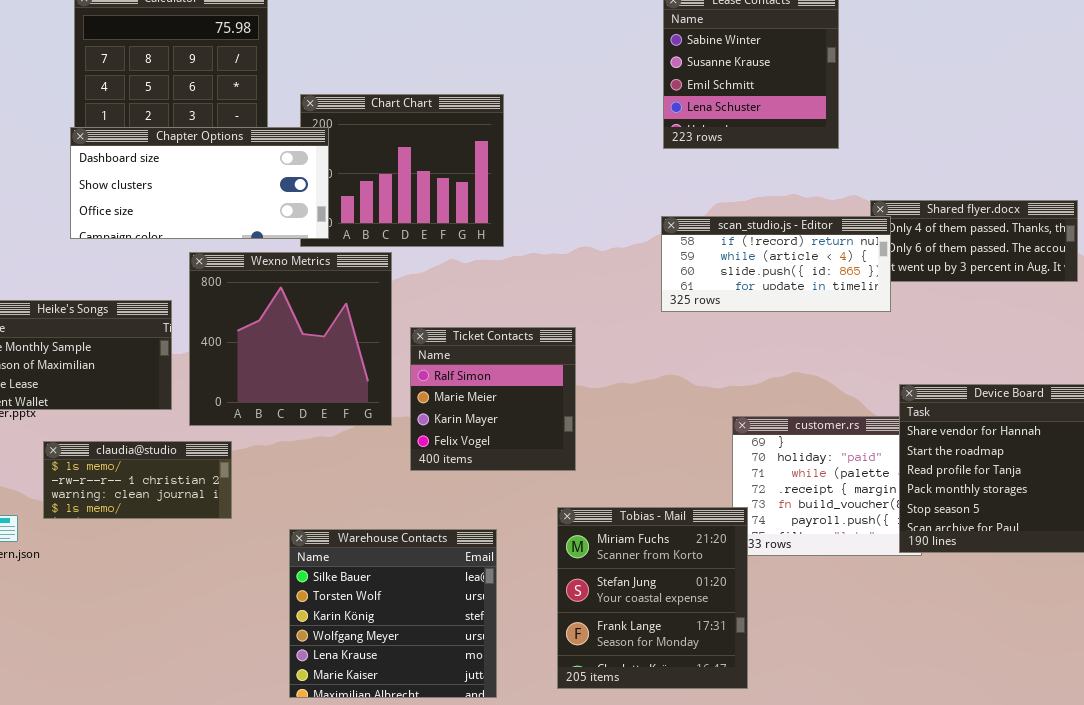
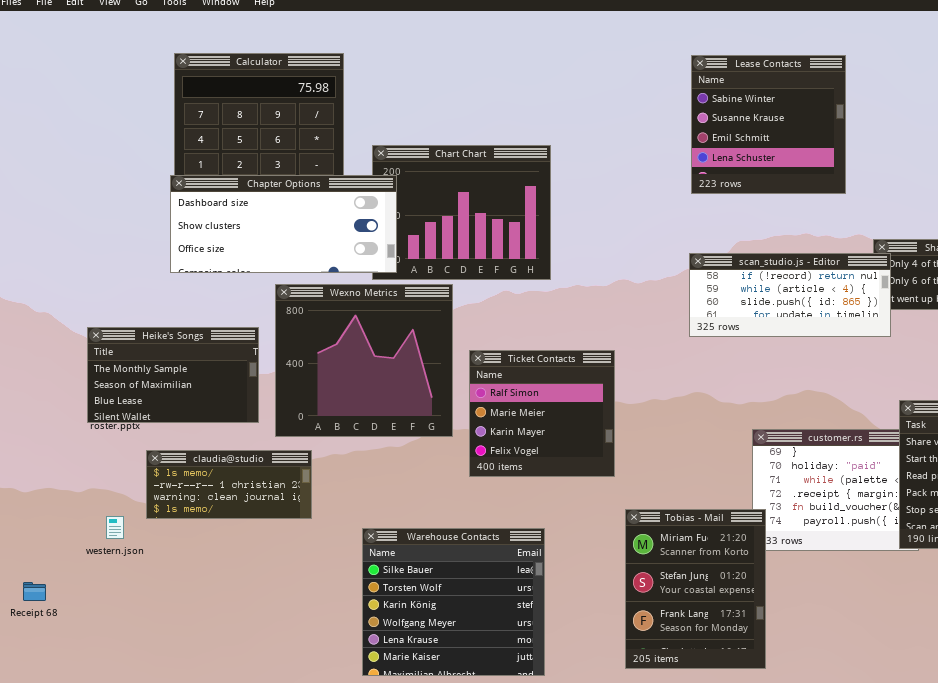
Tobias - Mail: [557,507,748,689] -> [625,509,766,669], resized

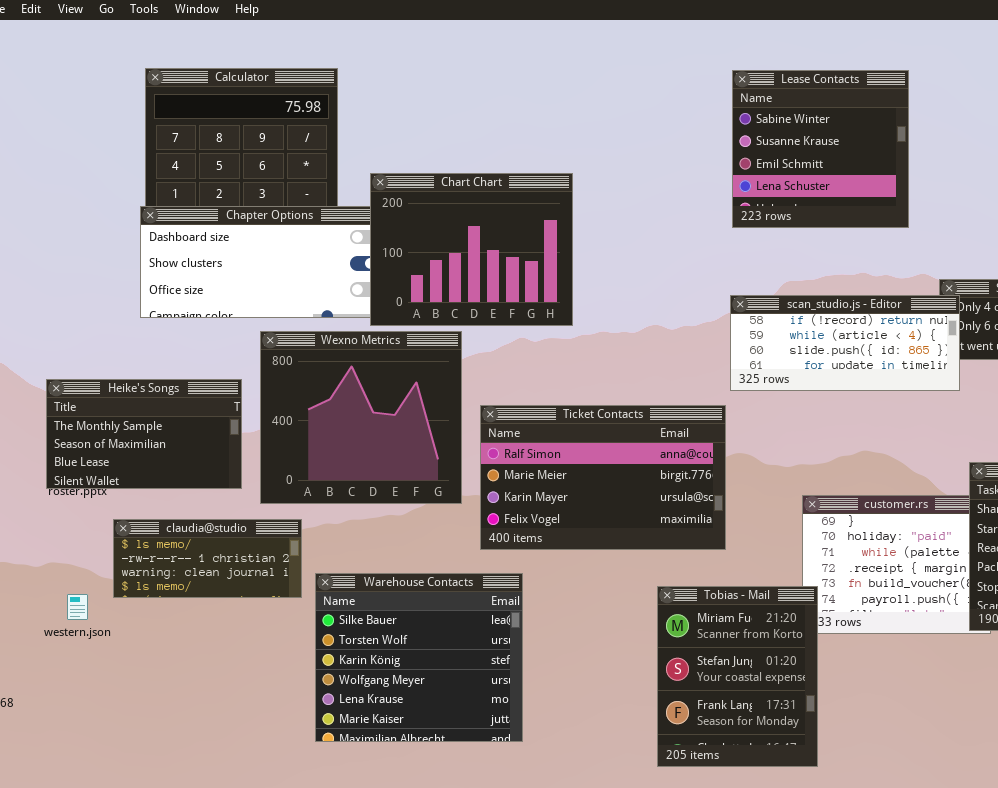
Chart Chart: [372,145,551,280] -> [370,173,573,326], raised
Ticket Contacts: [469,350,615,477] -> [480,405,726,550], resized
Warehouse Contacts: [362,528,545,676] -> [315,573,523,742], moved

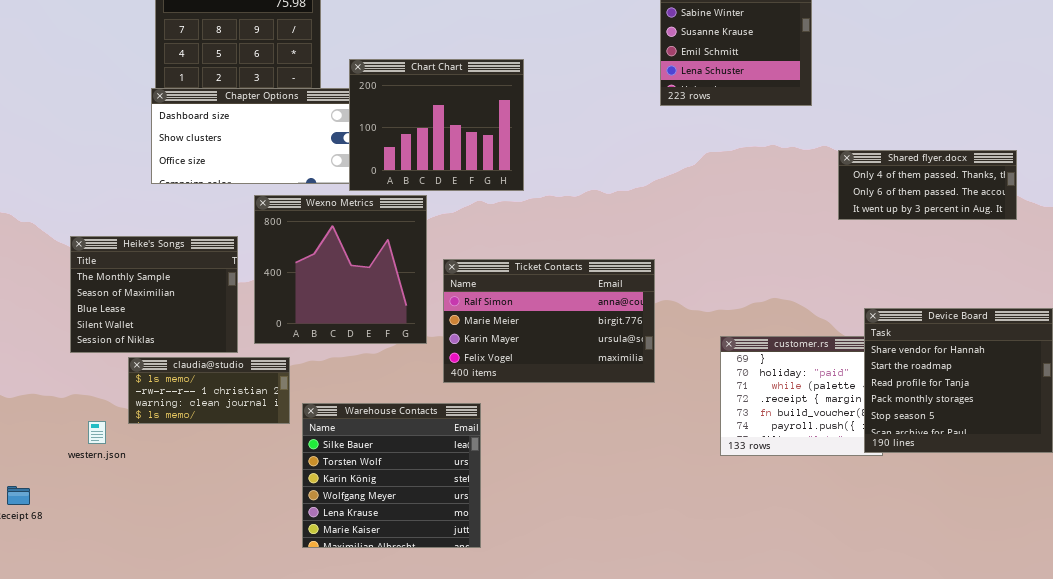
scan_studio.js - Editor: [730,295,960,391] -> none, closed
Heike's Songs: [46,379,242,489] -> [70,236,238,353], resized
Tobias - Mail: [657,586,818,767] -> none, closed

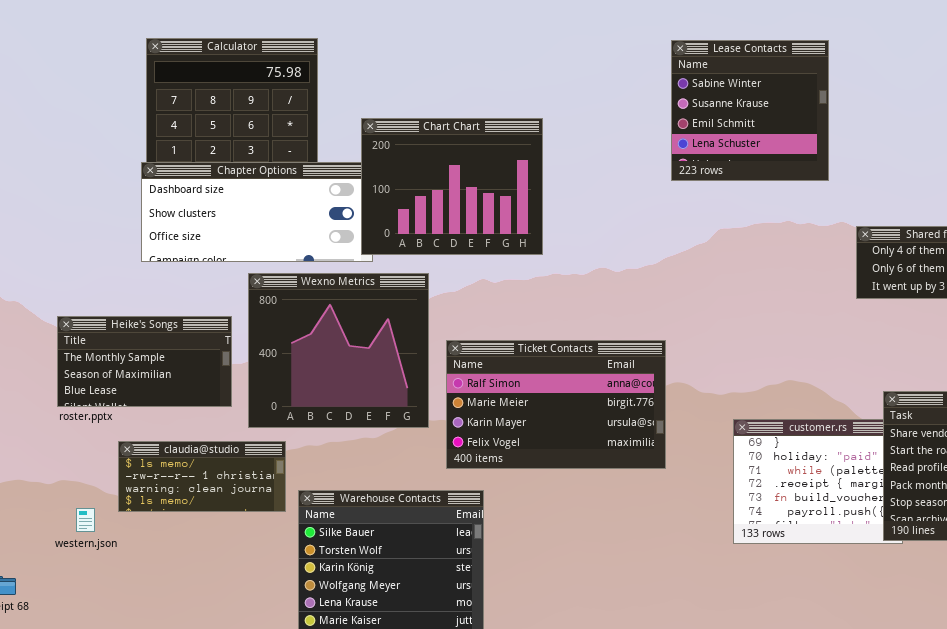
Chart Chart: [349,59,524,191] -> [361,118,543,255], moved
Heike's Songs: [70,236,238,353] -> [57,316,232,407], resized

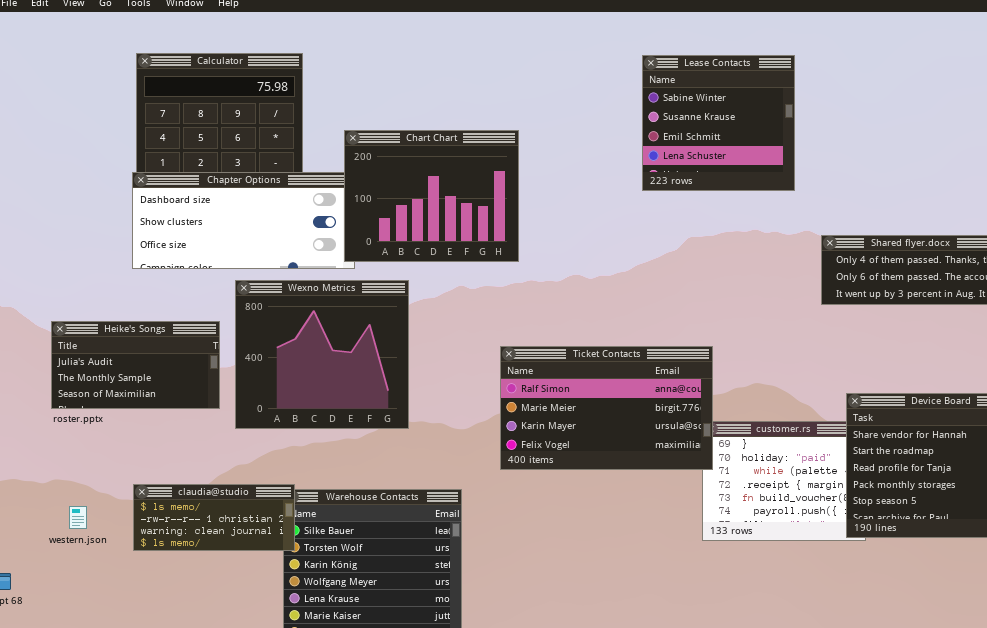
Heike's Songs: [57,316,232,407] -> [51,321,220,409], scrolled up 1 row
Ticket Contacts: [446,340,666,469] -> [500,346,713,470], moved
claudia@studio: [118,441,286,512] -> [133,484,295,551], moved

